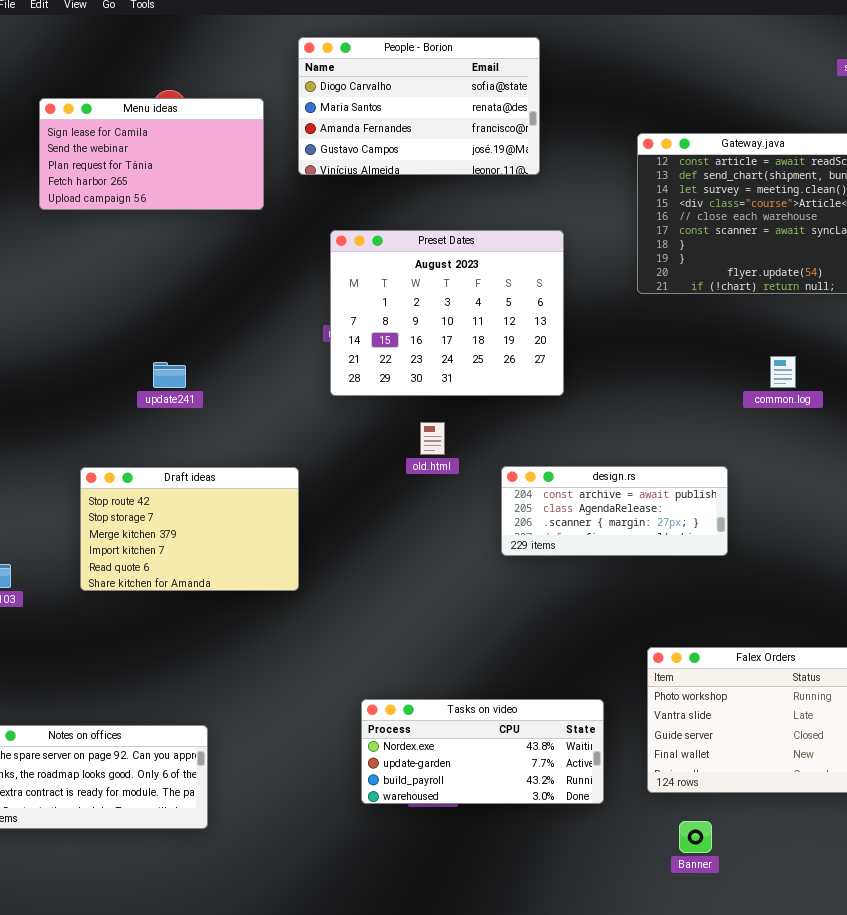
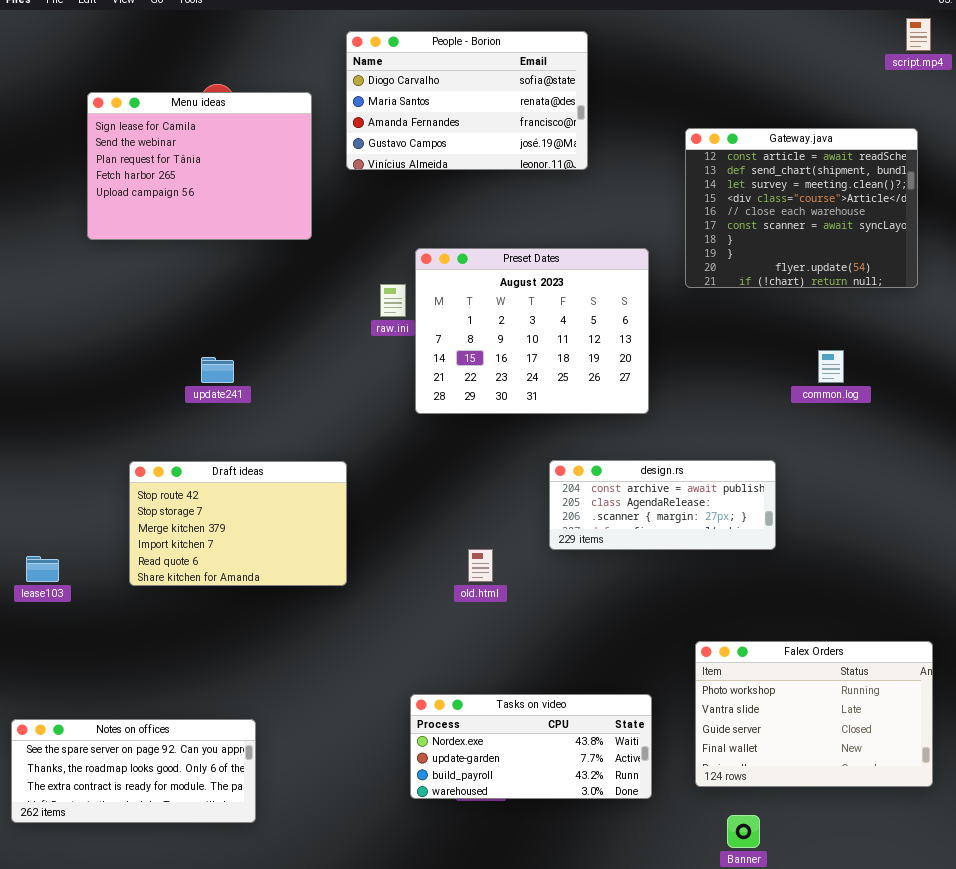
Menu ideas: [39,98,264,210] -> [87,92,312,240], resized
Preset Dates: [330,230,564,396] -> [415,248,649,414], moved
old.html: [420,422,445,455] -> [468,549,493,582], moved

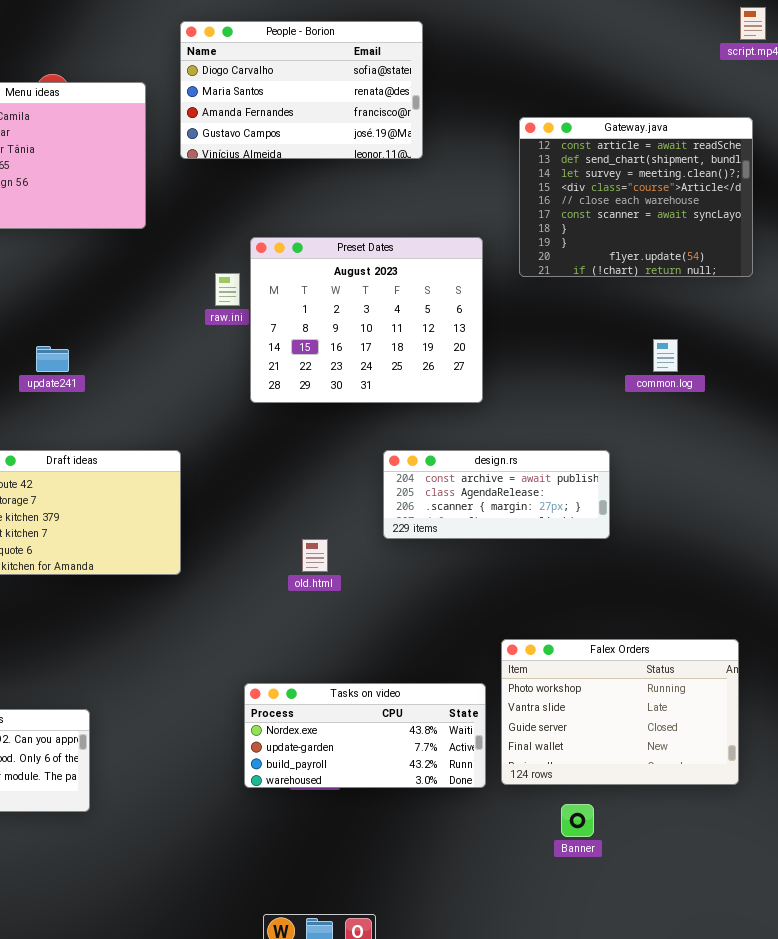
Falex Orders: [695,641,933,787] -> [501,639,739,785], moved

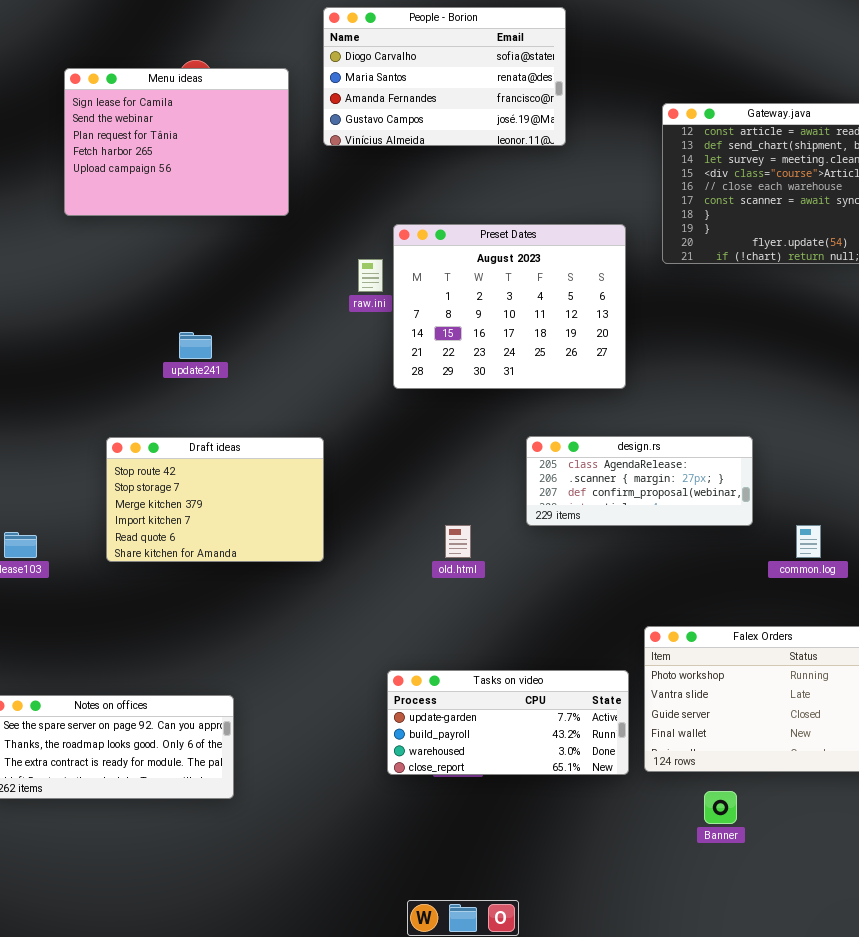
common.log: [653,339,678,372] -> [796,525,821,558], moved
design.rs: [383,450,610,539] -> [526,436,753,526], scrolled down 1 row
Tasks on video: [244,683,486,788] -> [387,670,629,775], scrolled down 1 row

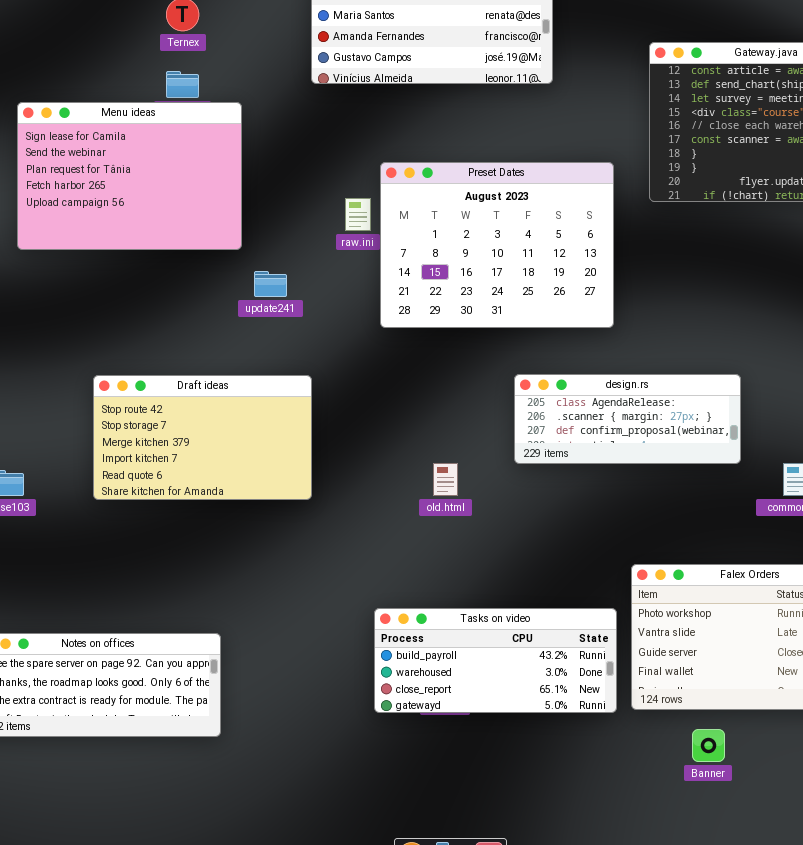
Menu ideas: [64,68,289,216] -> [17,102,242,250], moved
update241: [179,332,212,359] -> [254,271,287,297], moved
Tasks on video: [387,670,629,775] -> [374,608,617,713], scrolled down 1 row

